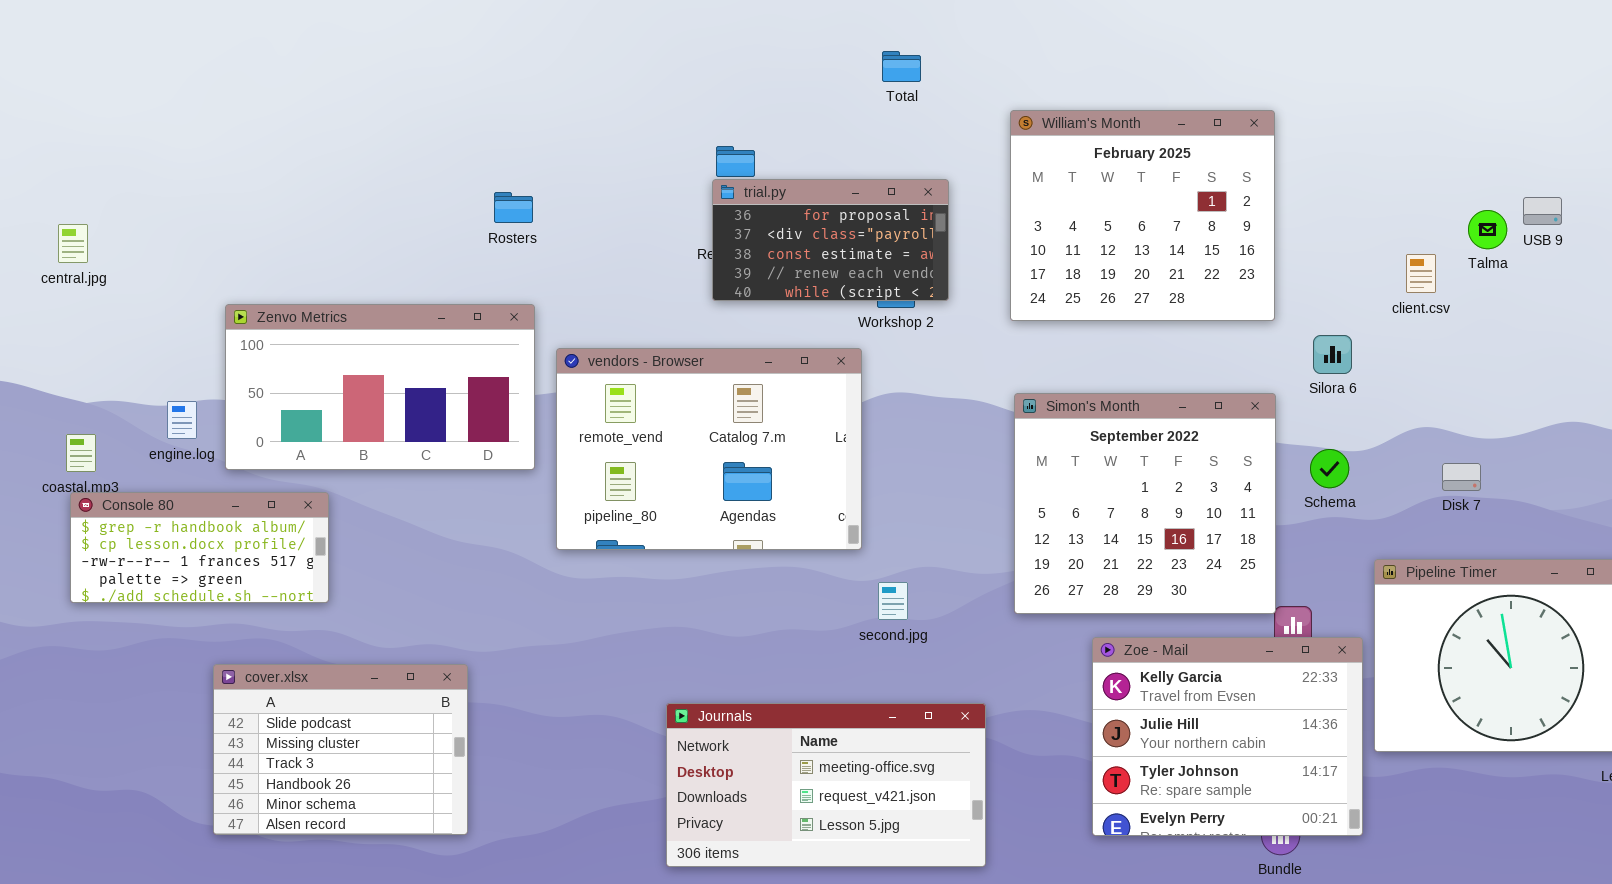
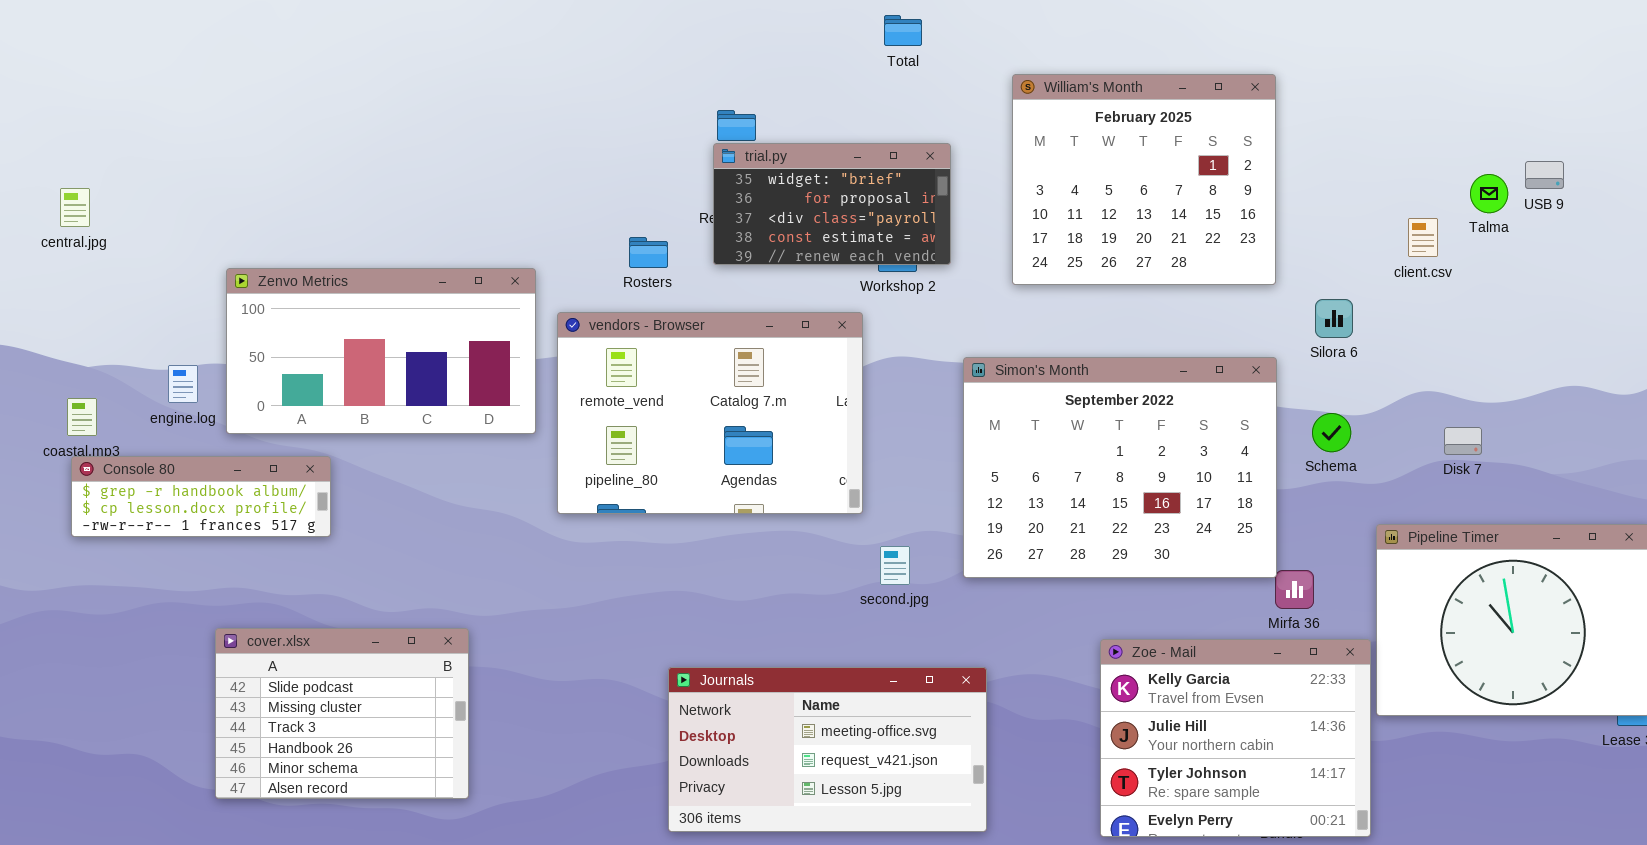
trial.py: [712,179,949,301] -> [713,143,951,265], scrolled up 1 row
Rosters: [494,192,533,223] -> [629,237,668,268], moved
Simon's Month: [1014,393,1276,614] -> [963,357,1277,578], resized
Console 80: [70,492,329,603] -> [71,456,331,537], resized
Zoe - Mail: [1092,637,1363,836] -> [1100,639,1371,837], moved

